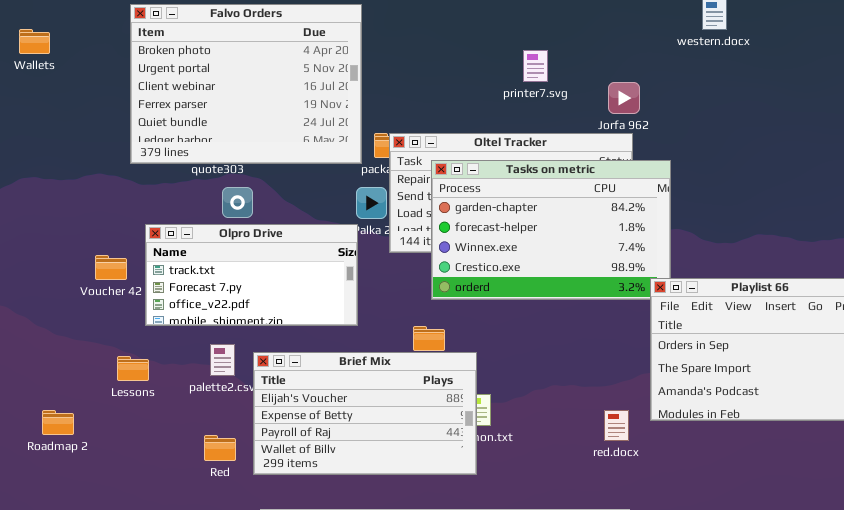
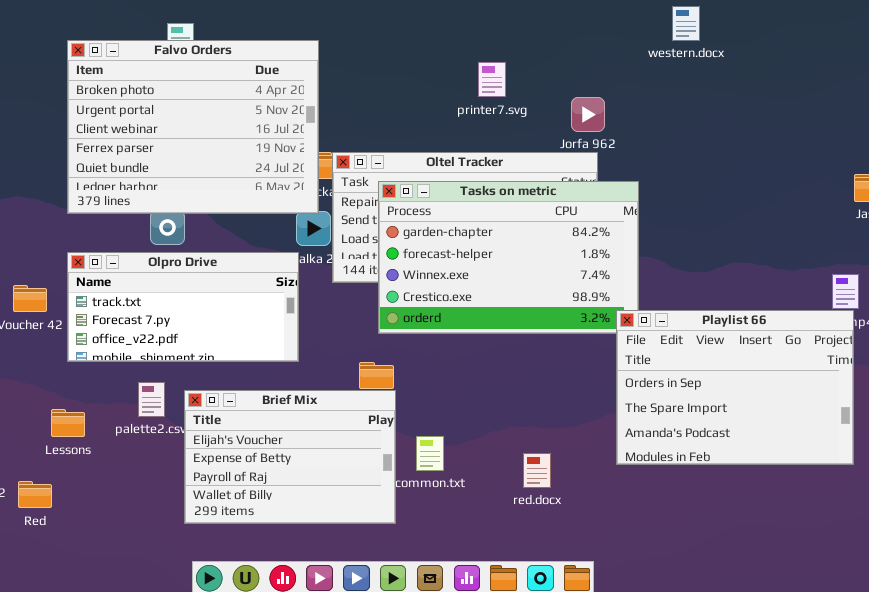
Falvo Orders: [130,4,362,164] -> [67,40,319,214], moved
Brief Mix: [253,352,477,475] -> [184,390,396,524], resized
Lessons: [117,356,149,381] -> [51,409,85,437], moved
red.docx: [604,410,629,441] -> [523,453,551,488], moved
Red: [204,435,236,461] -> [18,481,52,508], moved

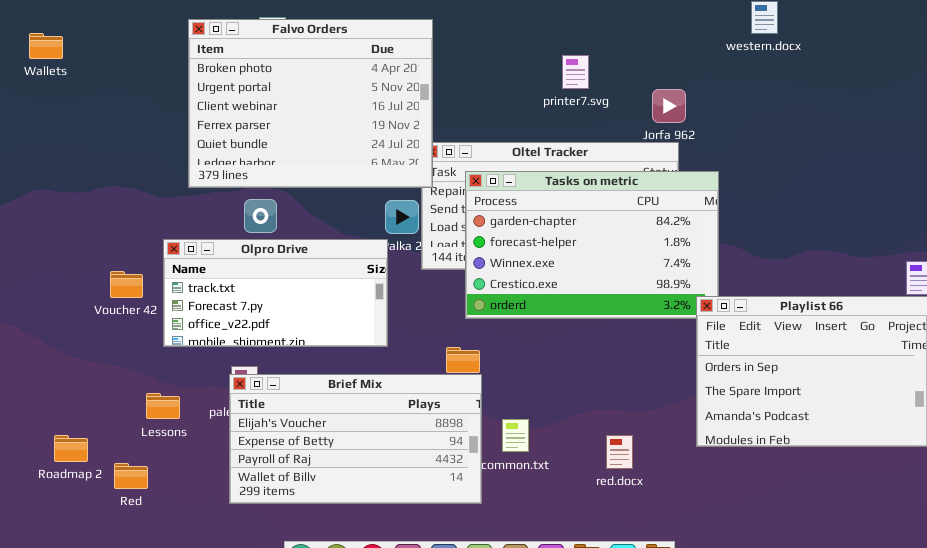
Falvo Orders: [67,40,319,214] -> [188,19,433,188], moved
Brief Mix: [184,390,396,524] -> [229,374,482,504], resized

